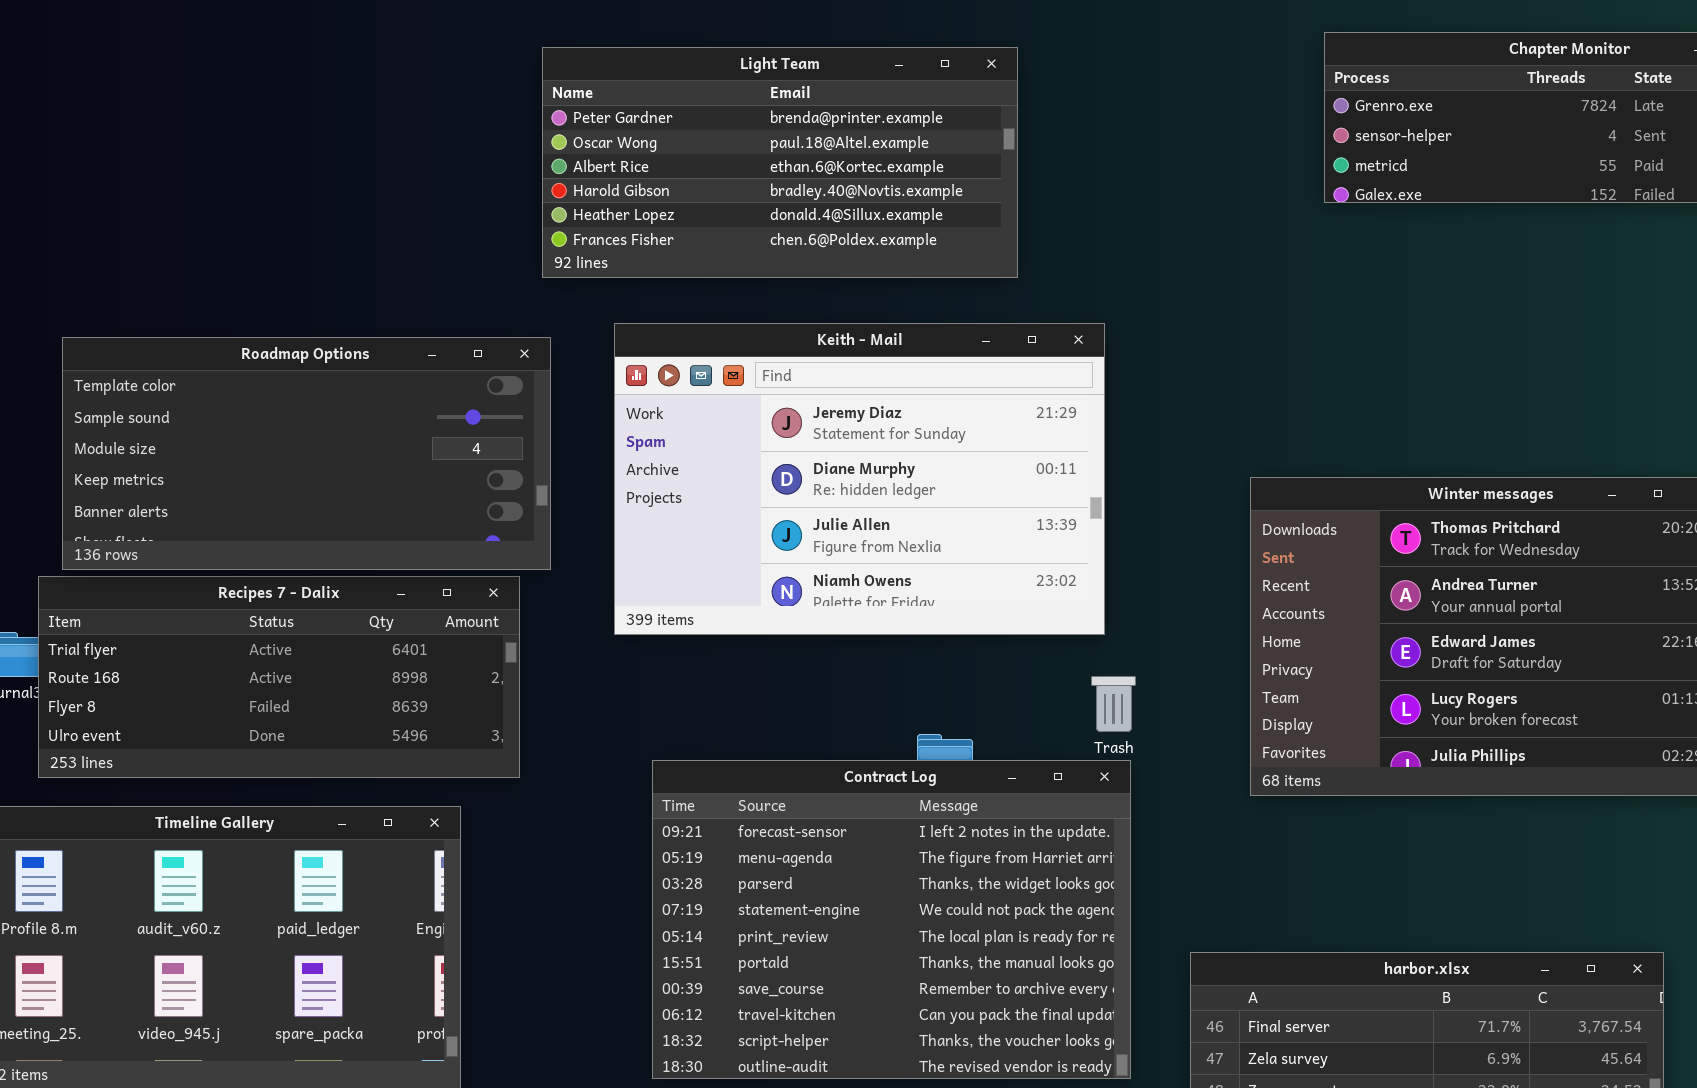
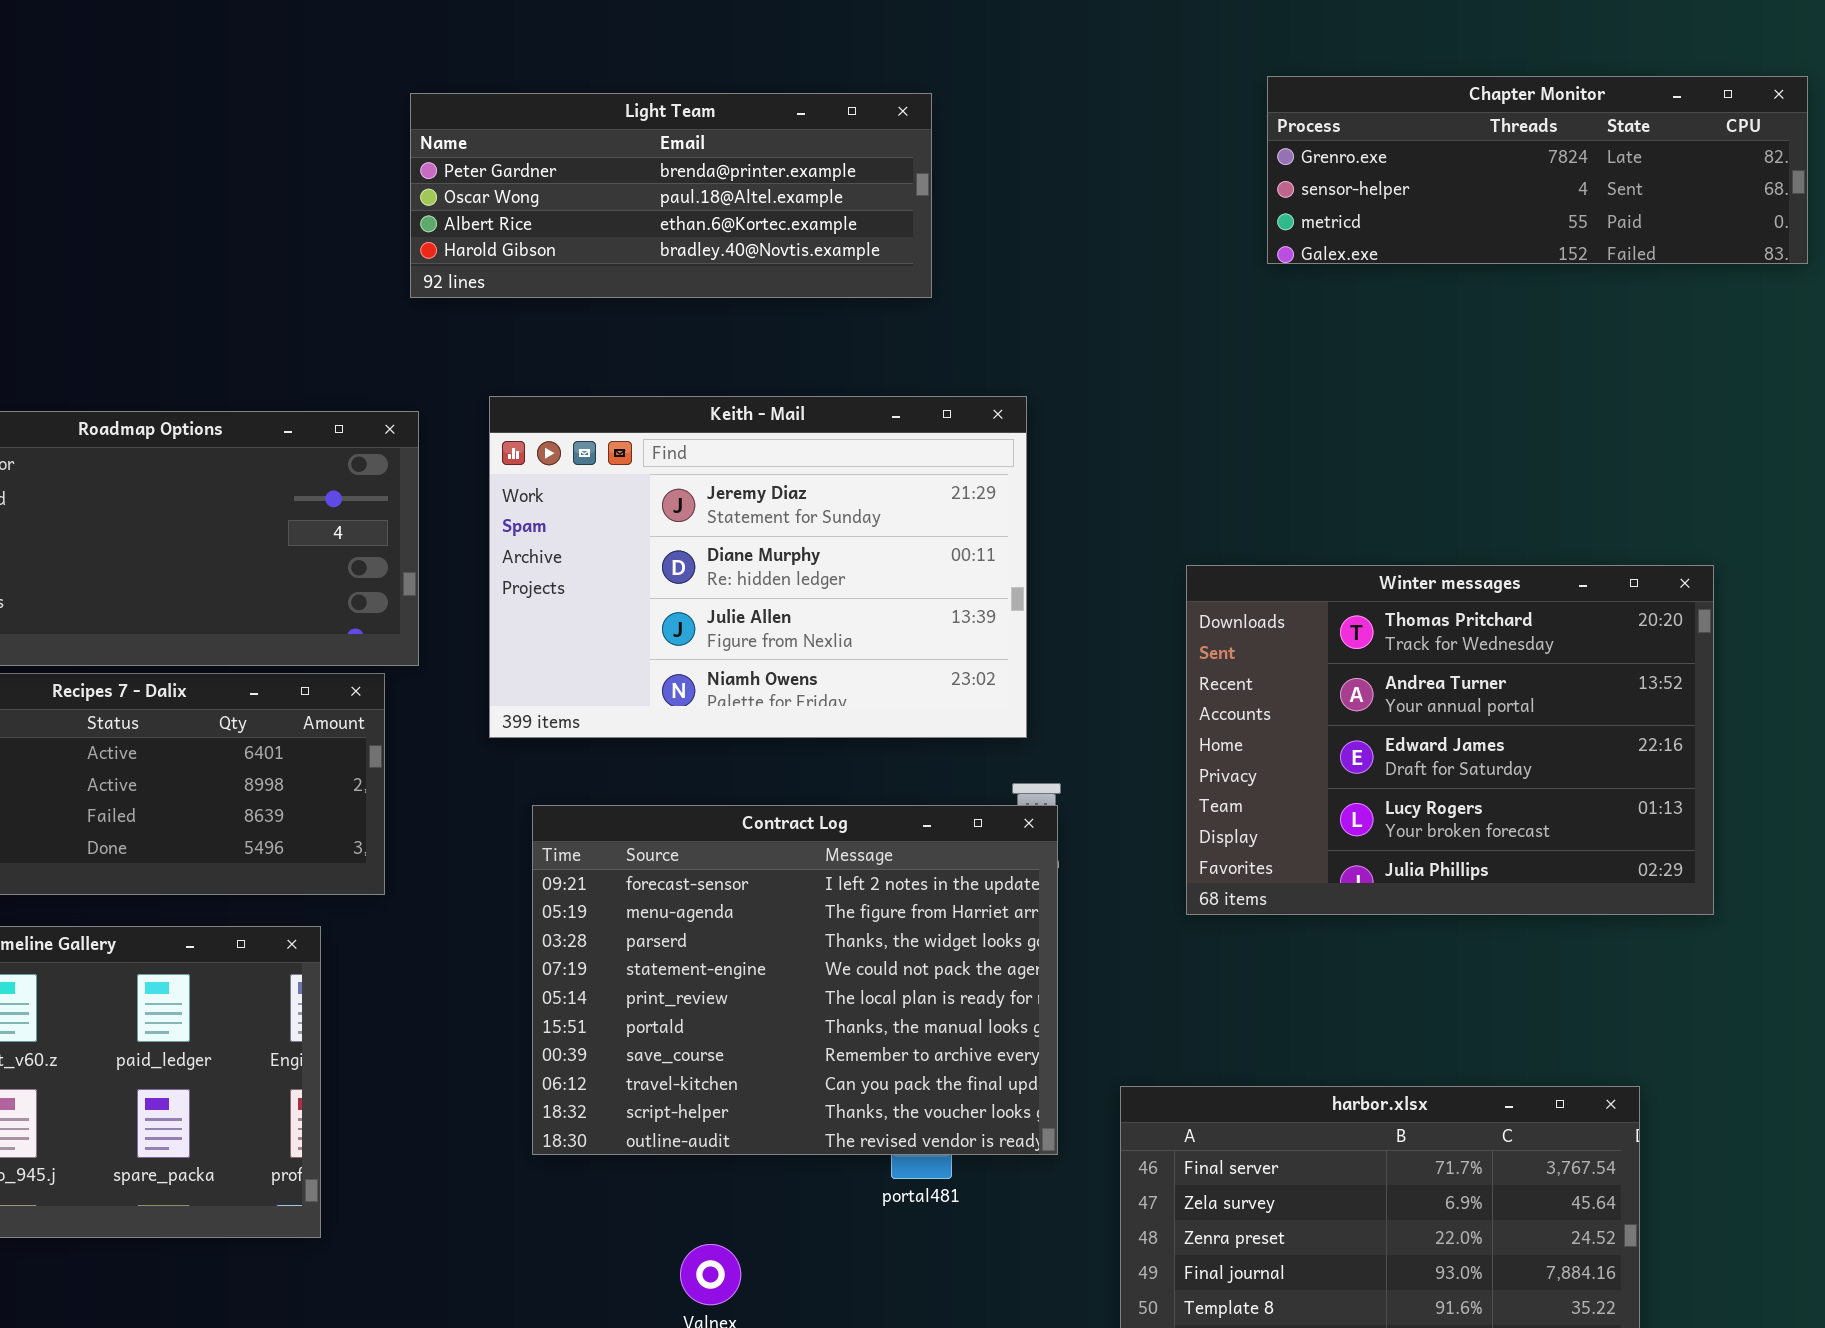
Light Team: [542,47,1018,278] -> [410,93,932,298], resized
Contract Log: [652,760,1131,1079] -> [532,805,1058,1155], moved

